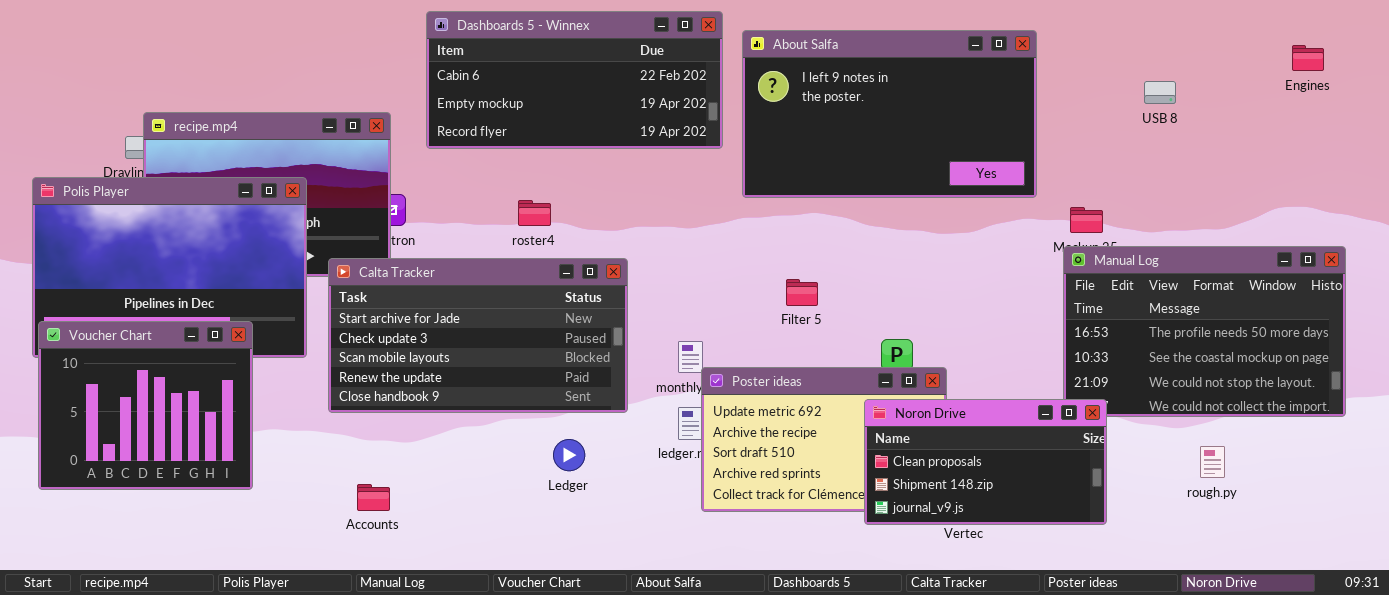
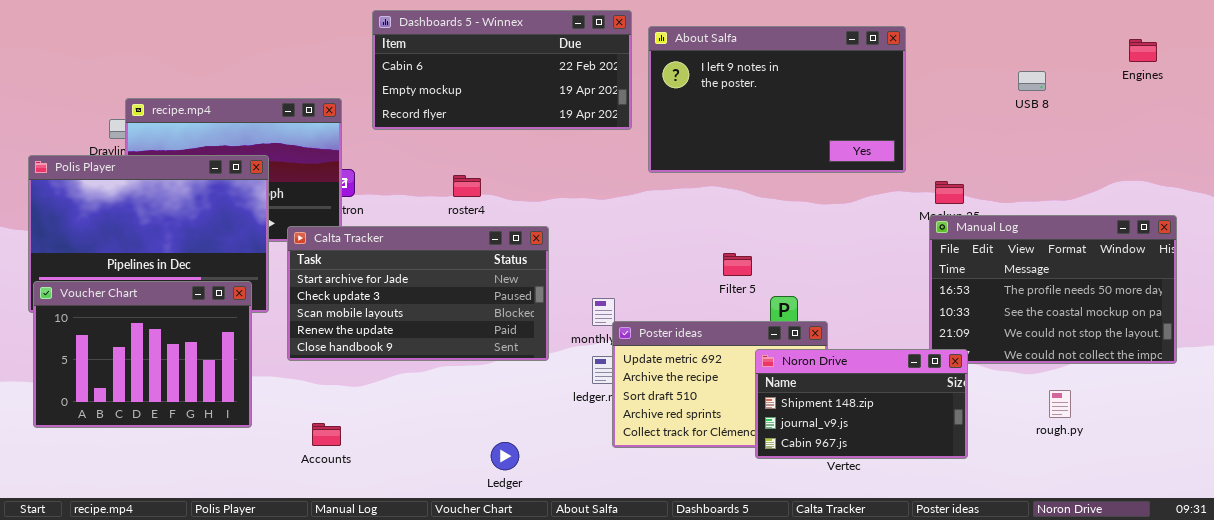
USB 8: [1144,81,1176,104] -> [1018,71,1046,91], moved
Filter 5: [786,279,818,306] -> [723,253,752,276], moved
Voucher Chart: [38,321,253,490] -> [33,281,252,428], resized
Noron Drive: [864,399,1107,525] -> [755,349,968,459], scrolled down 1 row
Ledger: [553,439,585,471] -> [491,442,519,470], moved

